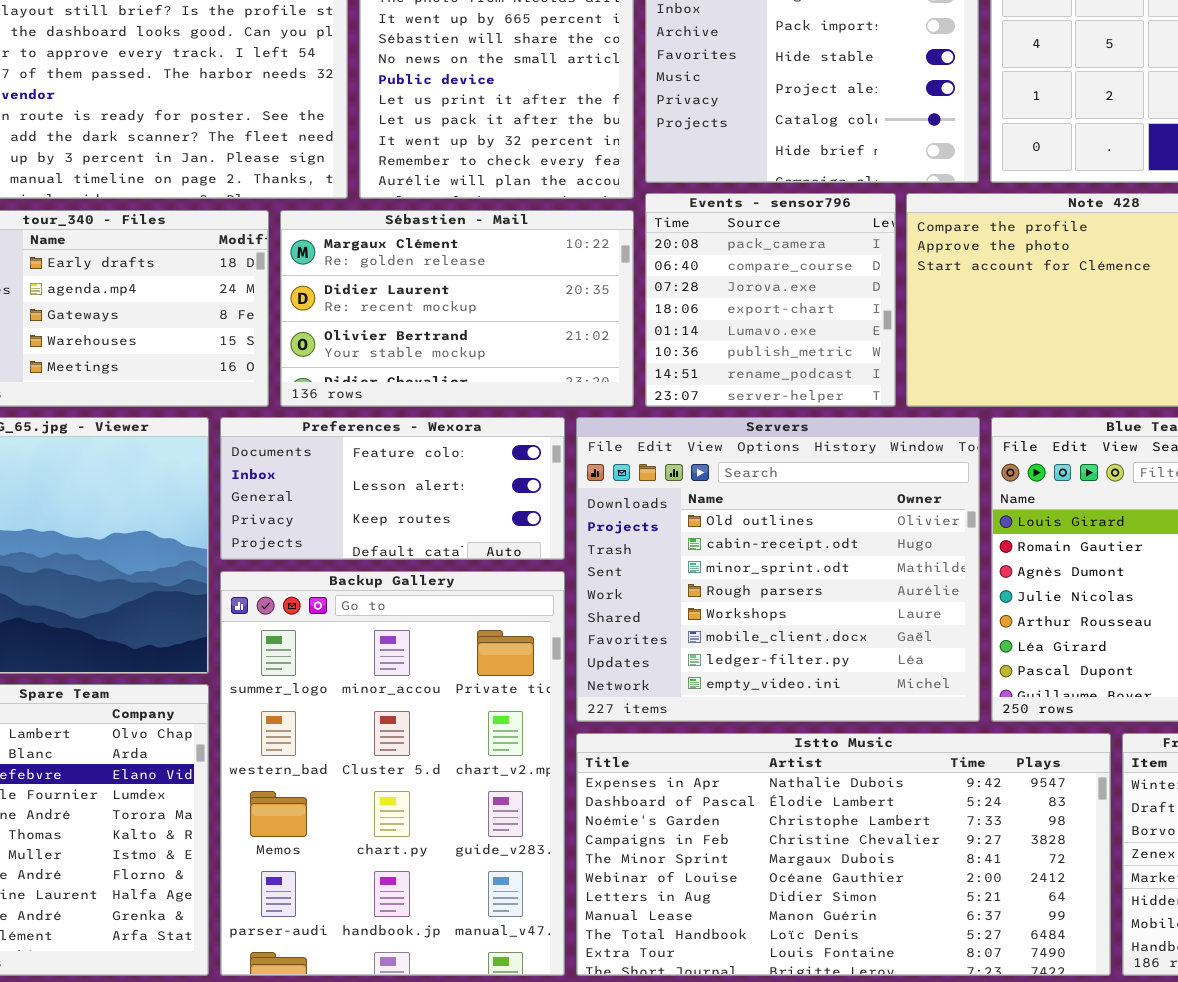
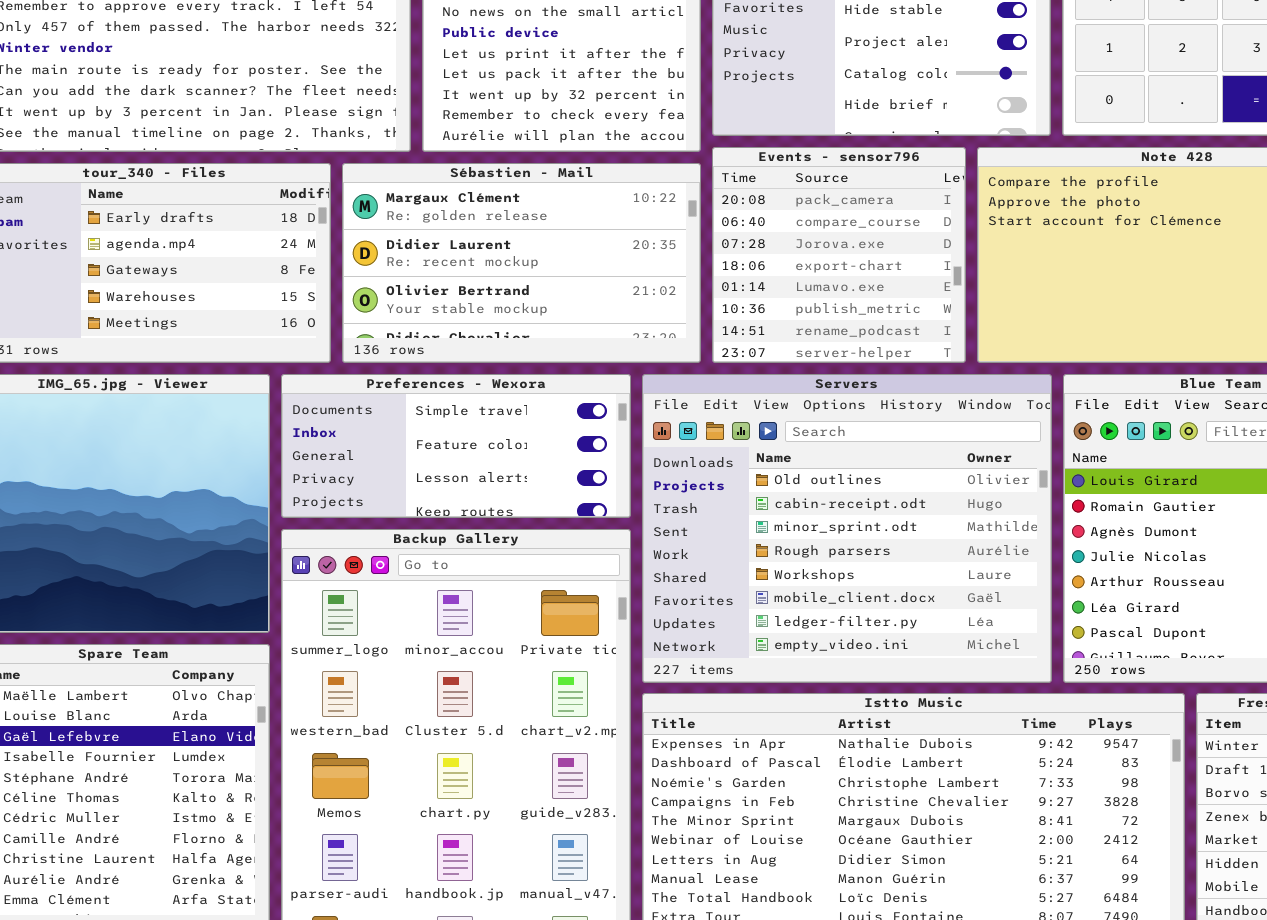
Preferences - Wexora: [220,417,565,560] -> [281,374,631,518], scrolled up 1 row

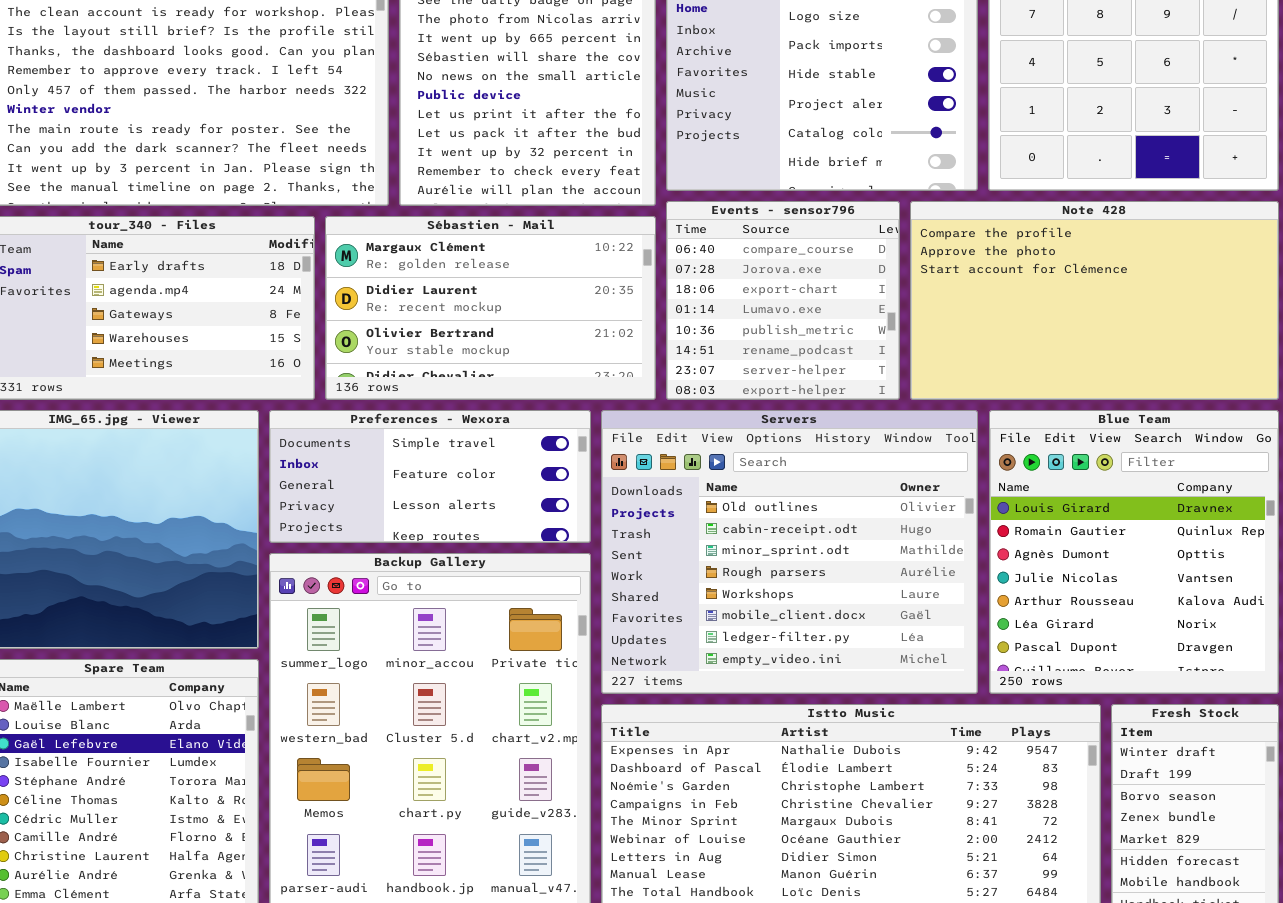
Events - sensor796: [712,147,966,363] -> [666,201,900,400], scrolled down 1 row

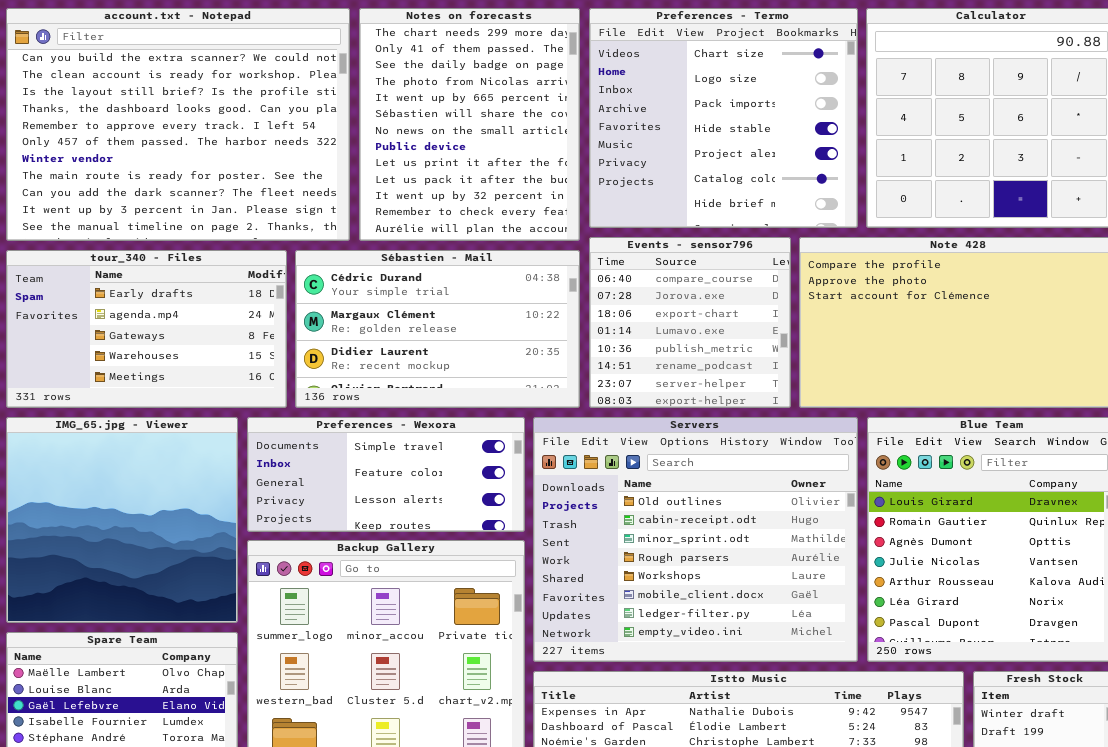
Sébastien - Mail: [325,216,656,400] -> [295,250,580,408], scrolled up 1 row

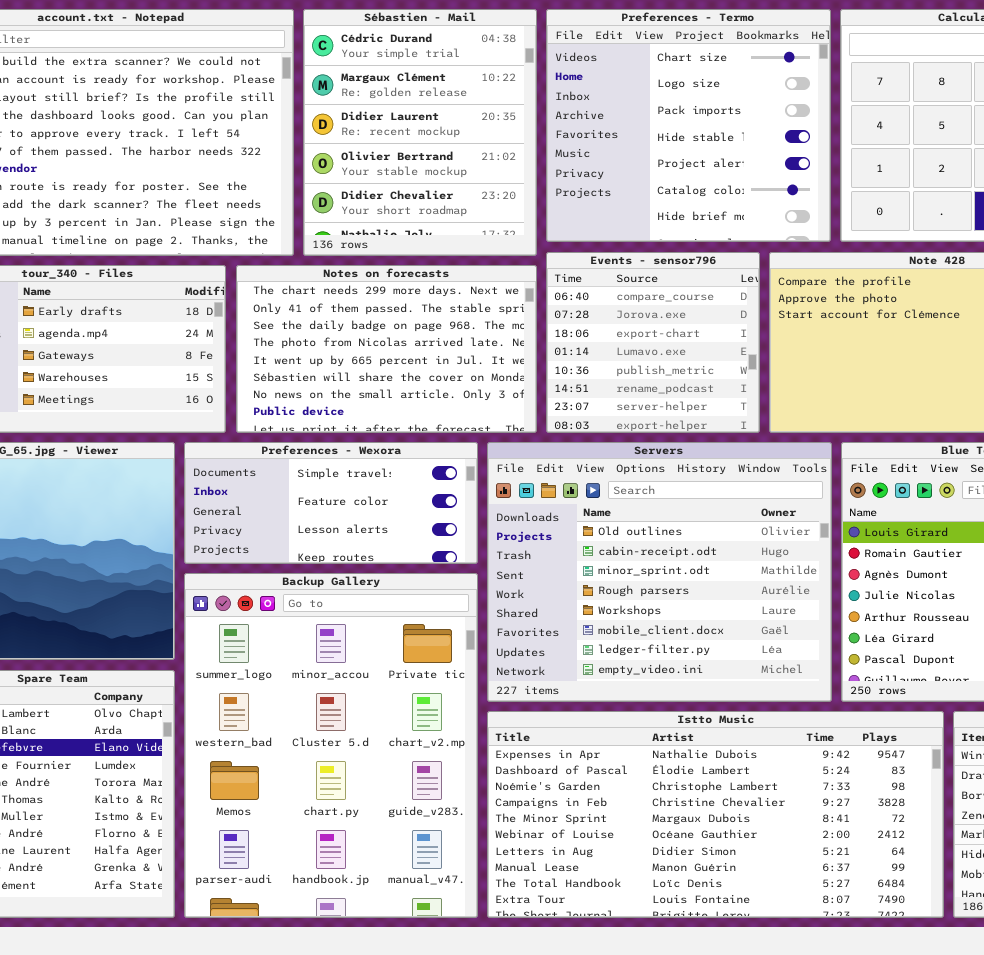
Notes on forecasts: [359,8,580,241] -> [236,265,537,433], moved, resized
Sébastien - Mail: [295,250,580,408] -> [303,9,537,256], moved, resized

